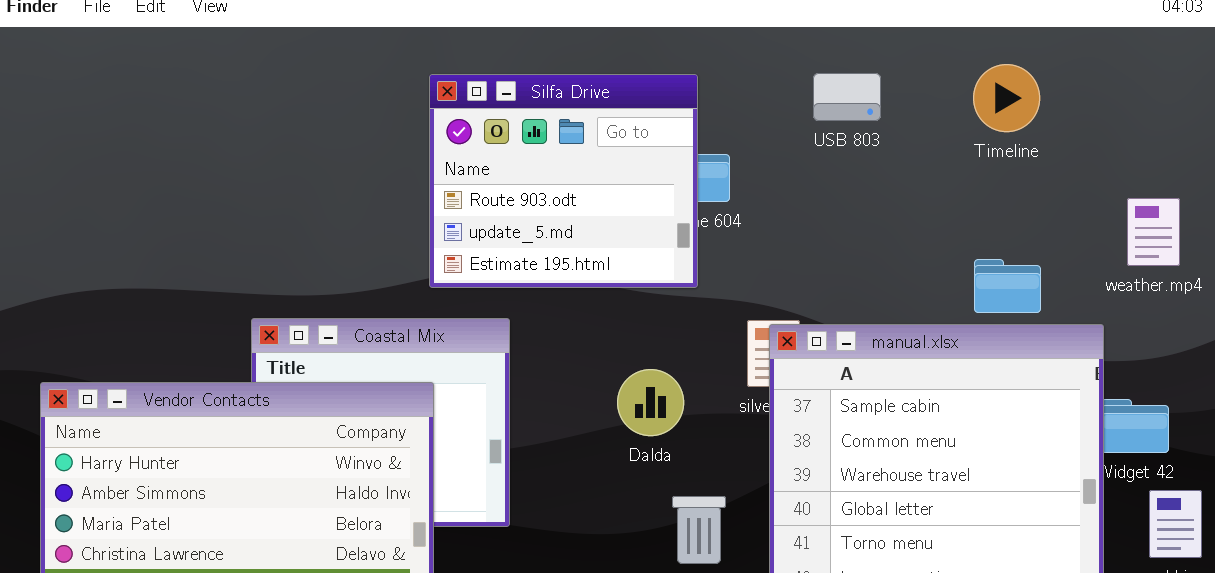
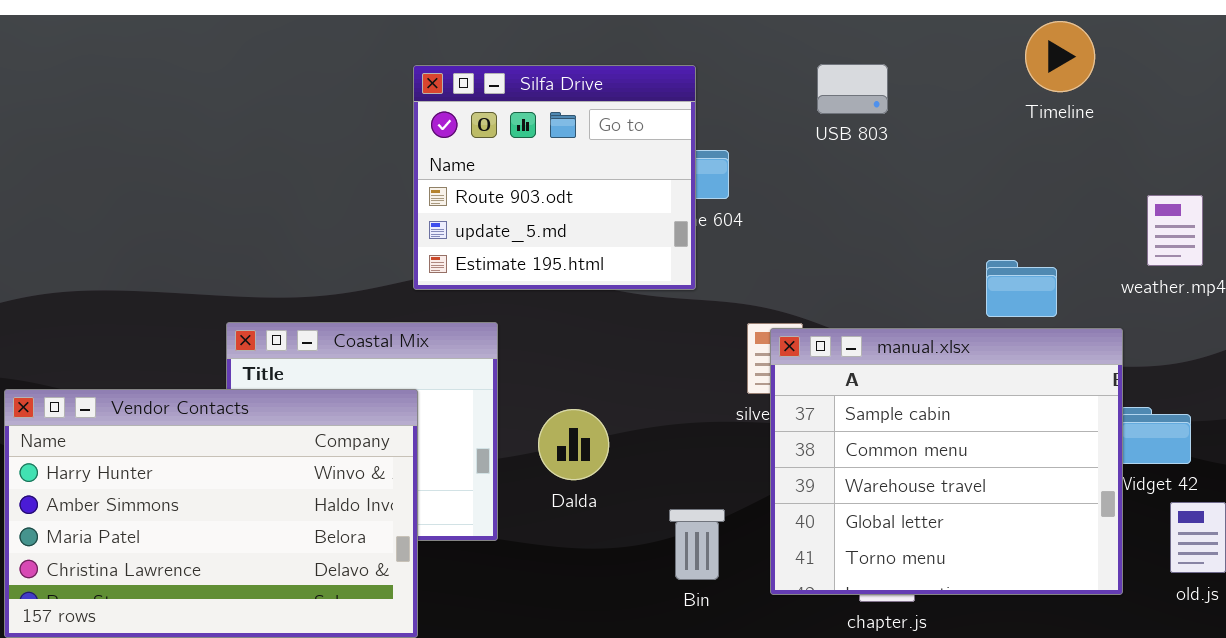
Timeline: [973,64,1040,132] -> [1025,21,1095,92], moved
Dalda: [617,369,684,436] -> [538,409,609,480], moved

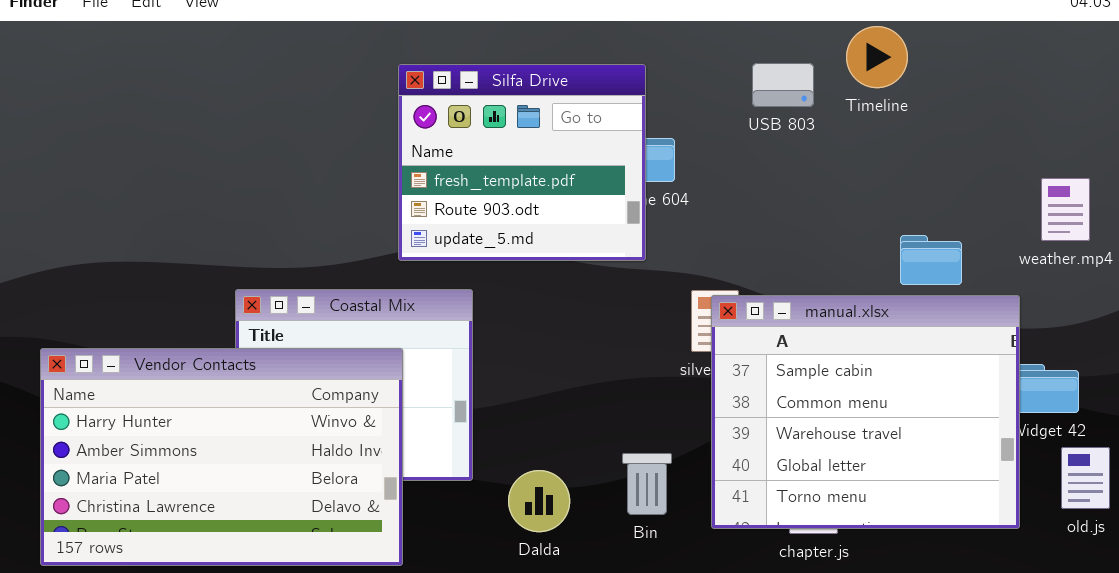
Timeline: [1025,21,1095,92] -> [846,26,908,88], moved
Silfa Drive: [413,65,696,290] -> [398,64,646,261], scrolled up 1 row
Dalda: [538,409,609,480] -> [508,470,570,532], moved

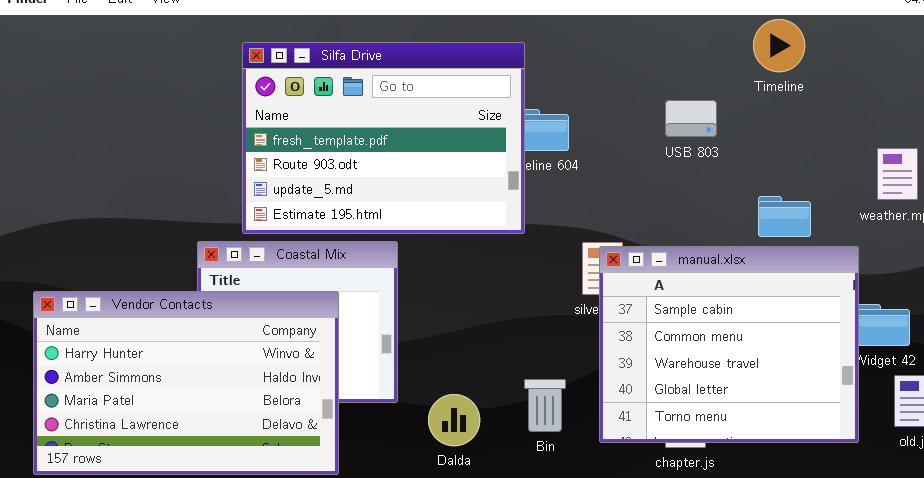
Timeline: [846,26,908,88] -> [753,19,805,72], moved
USB 803: [752,63,814,107] -> [665,100,717,137], moved
Silfa Drive: [398,64,646,261] -> [242,42,525,234], moved, resized

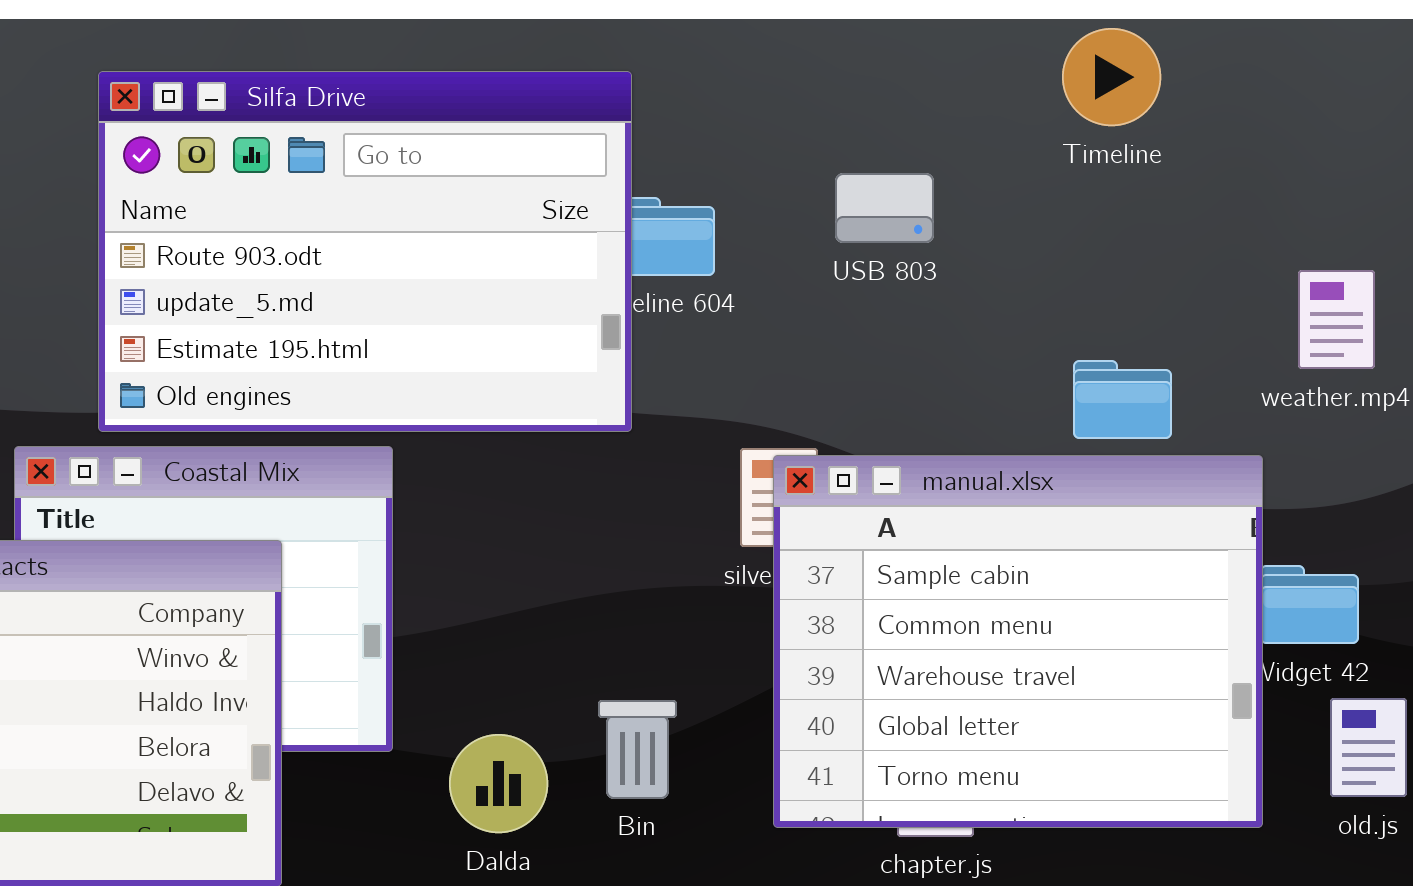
Silfa Drive: [242,42,525,234] -> [98,71,632,432], scrolled down 1 row
USB 803: [665,100,717,137] -> [835,173,934,243], moved
Bin: [524,379,566,432] -> [598,700,677,799], moved

